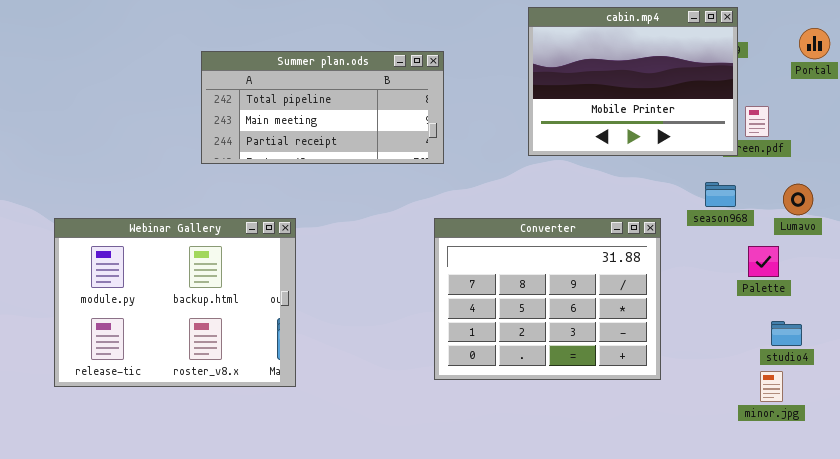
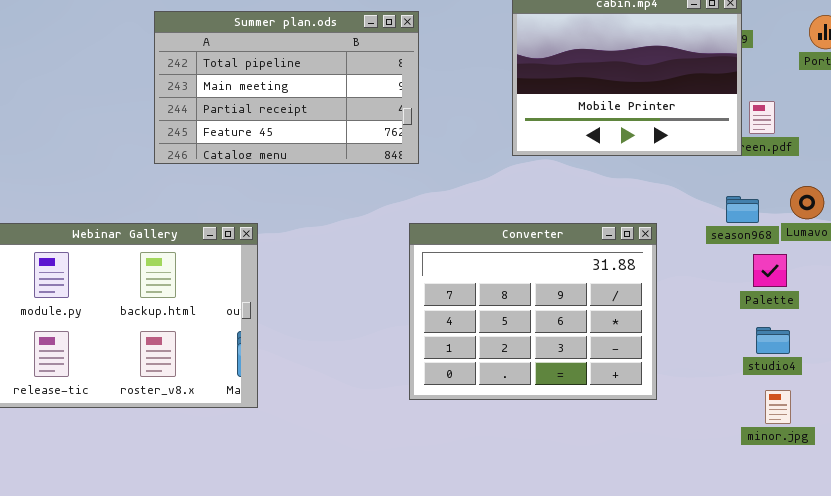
Summer plan.ods: [201,51,444,164] -> [154,11,419,164], resized
season968: [705,182,736,207] -> [726,196,759,223], moved
studio4: [771,321,802,346] -> [756,327,790,354], moved

